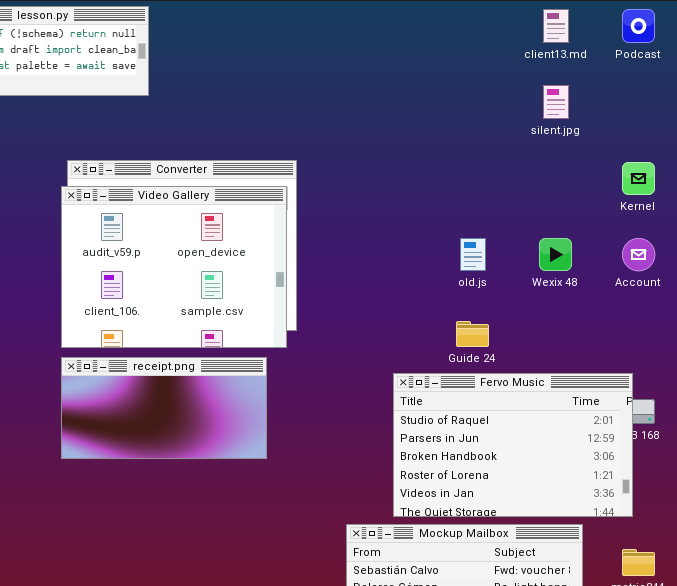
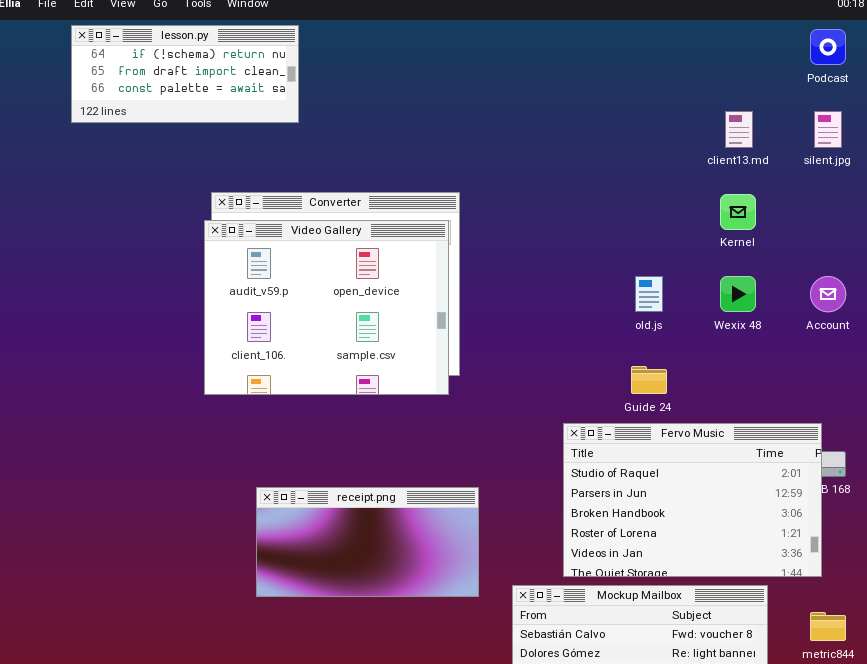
client13.md: [543,9,569,43] -> [725,111,753,148], moved
silent.jpg: [543,85,569,119] -> [814,111,842,148], moved
Kernel: [622,162,655,195] -> [720,194,756,230], moved
receipt.png: [61,357,267,459] -> [256,487,479,597], moved

